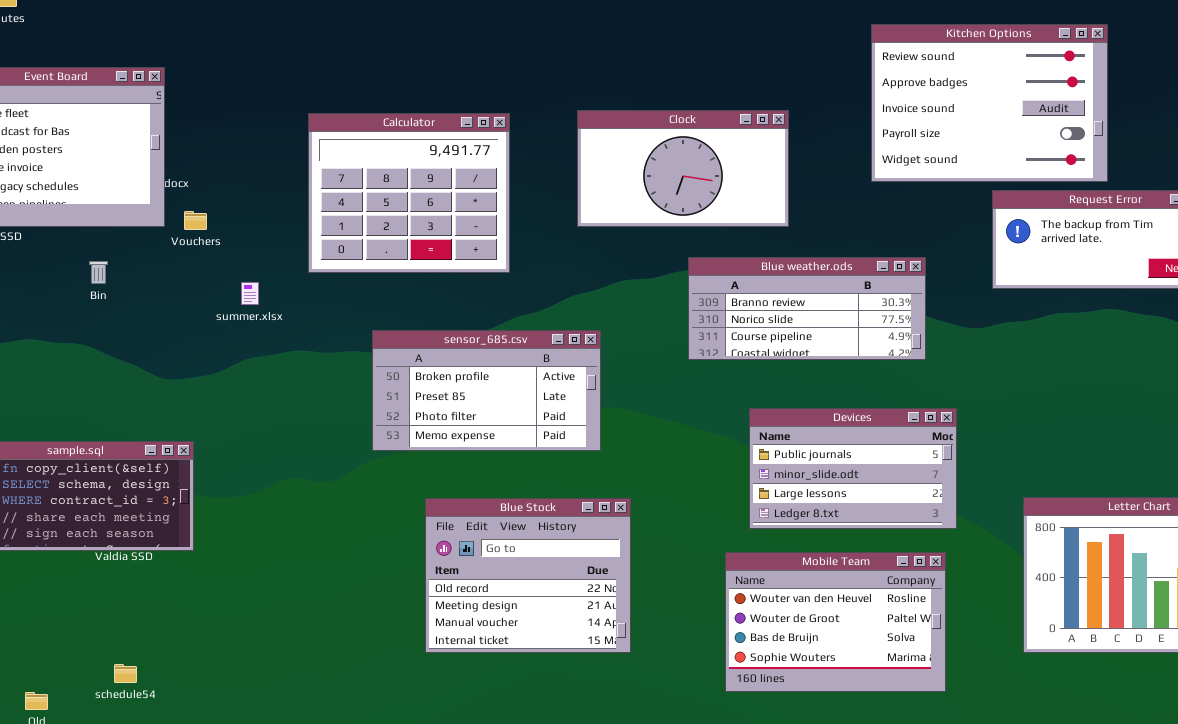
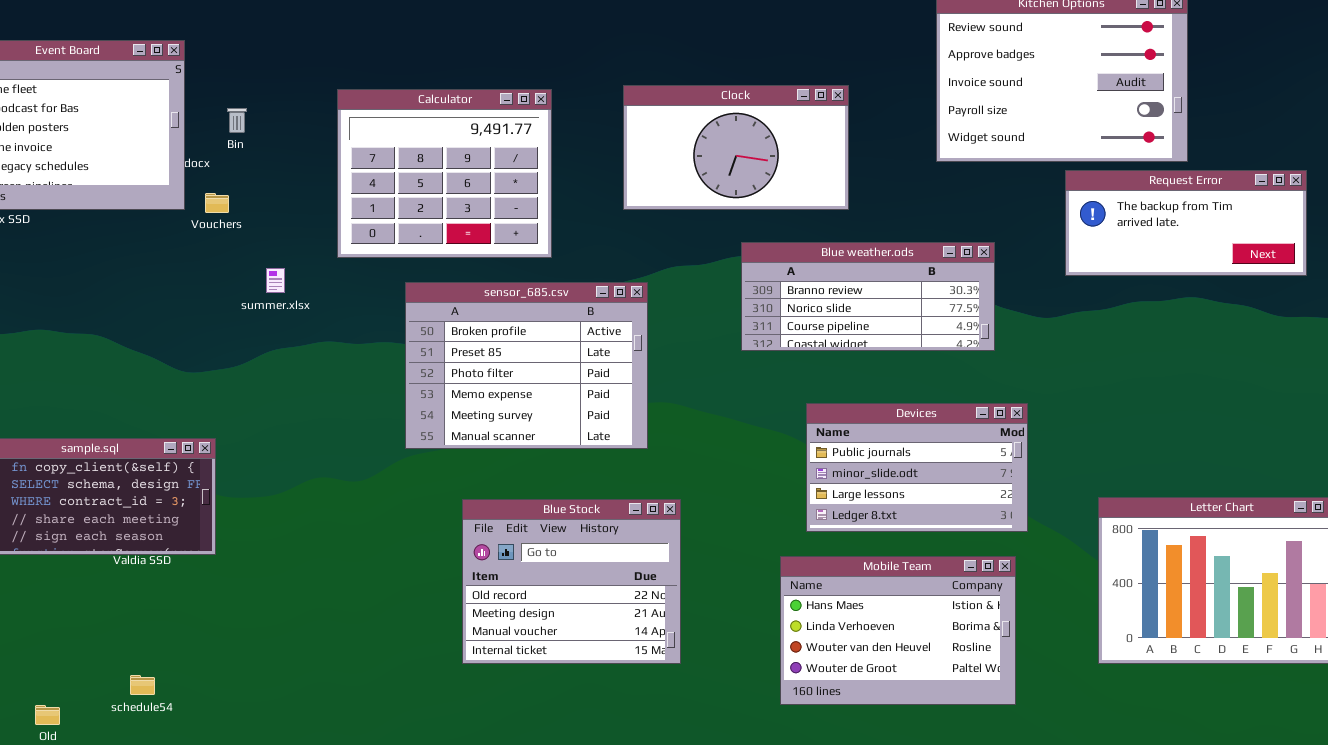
Bin: [89,261,108,284] -> [227,108,247,133], moved
sensor_685.csv: [372,330,601,451] -> [405,282,648,449], resized
Mobile Team: [725,552,946,692] -> [780,556,1016,705], scrolled up 2 rows

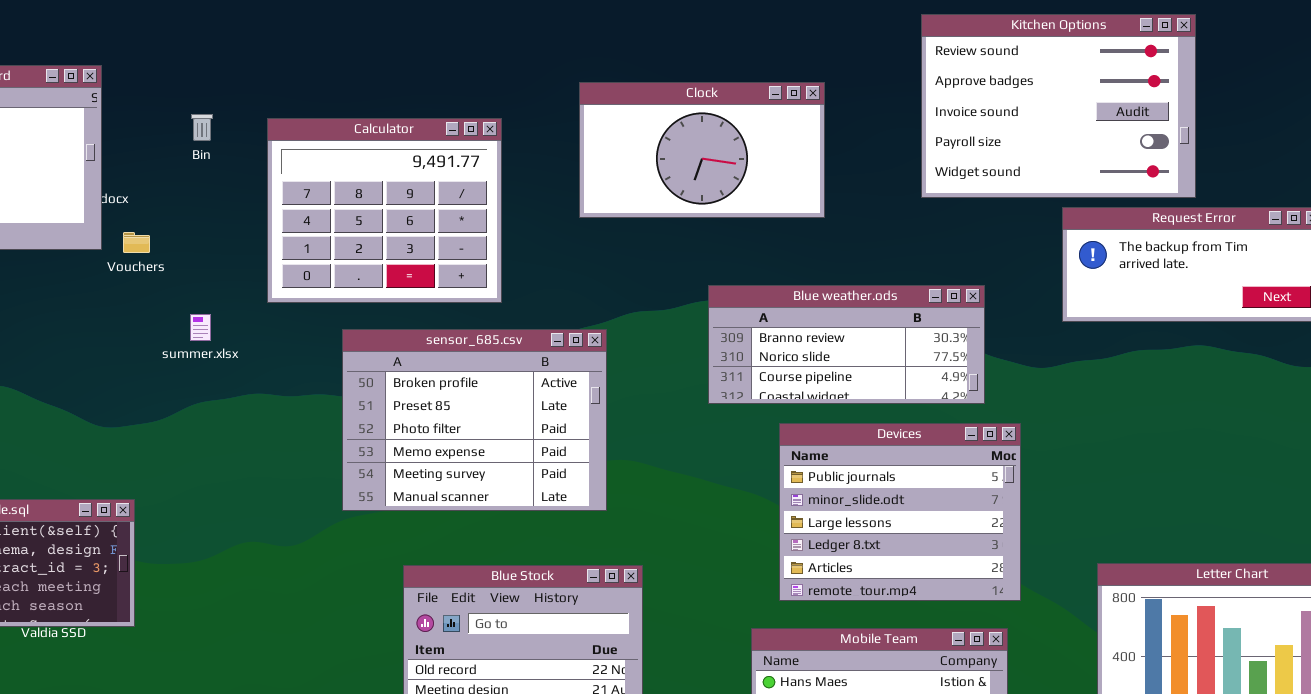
Clock: [623,85,849,210] -> [579,82,825,218], moved
Bin: [227,108,247,133] -> [191,114,213,141], moved
Devices: [806,403,1028,532] -> [779,423,1021,601], resized

